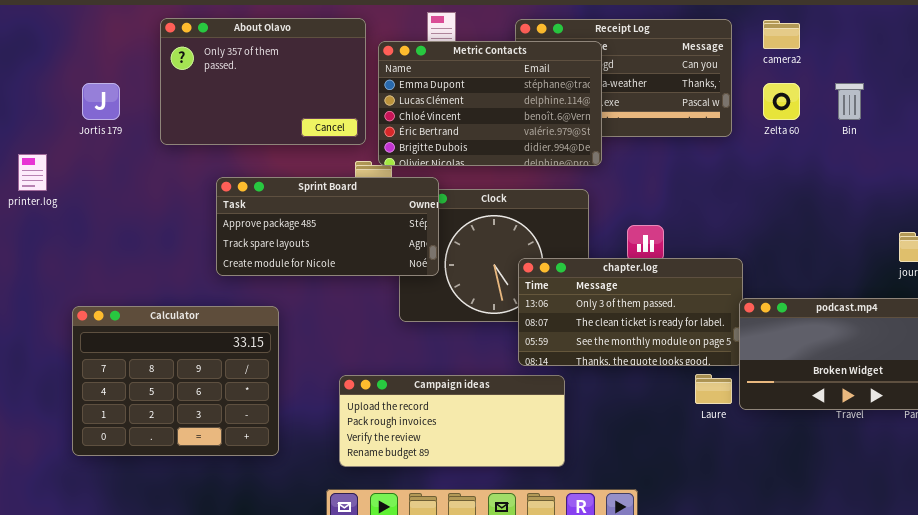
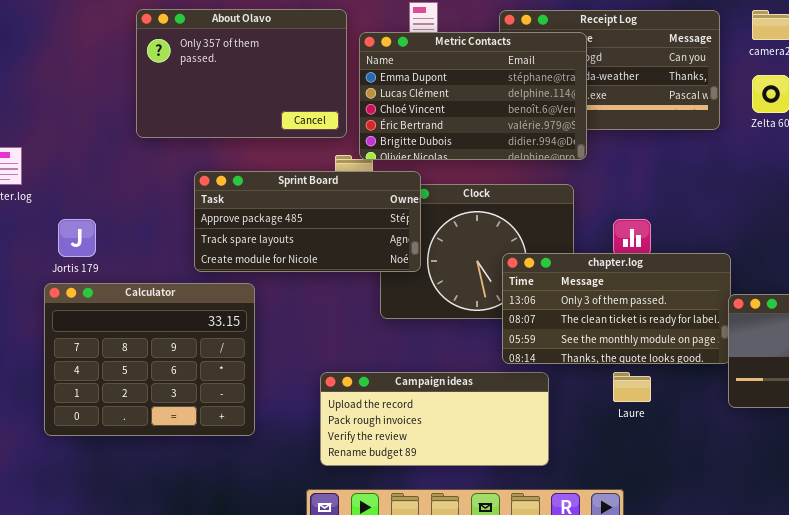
Jortis 179: [82,83,120,120] -> [58,219,96,257], moved
Calculator: [72,306,279,456] -> [44,283,255,436], moved
Laure: [695,374,732,404] -> [613,372,651,402], moved

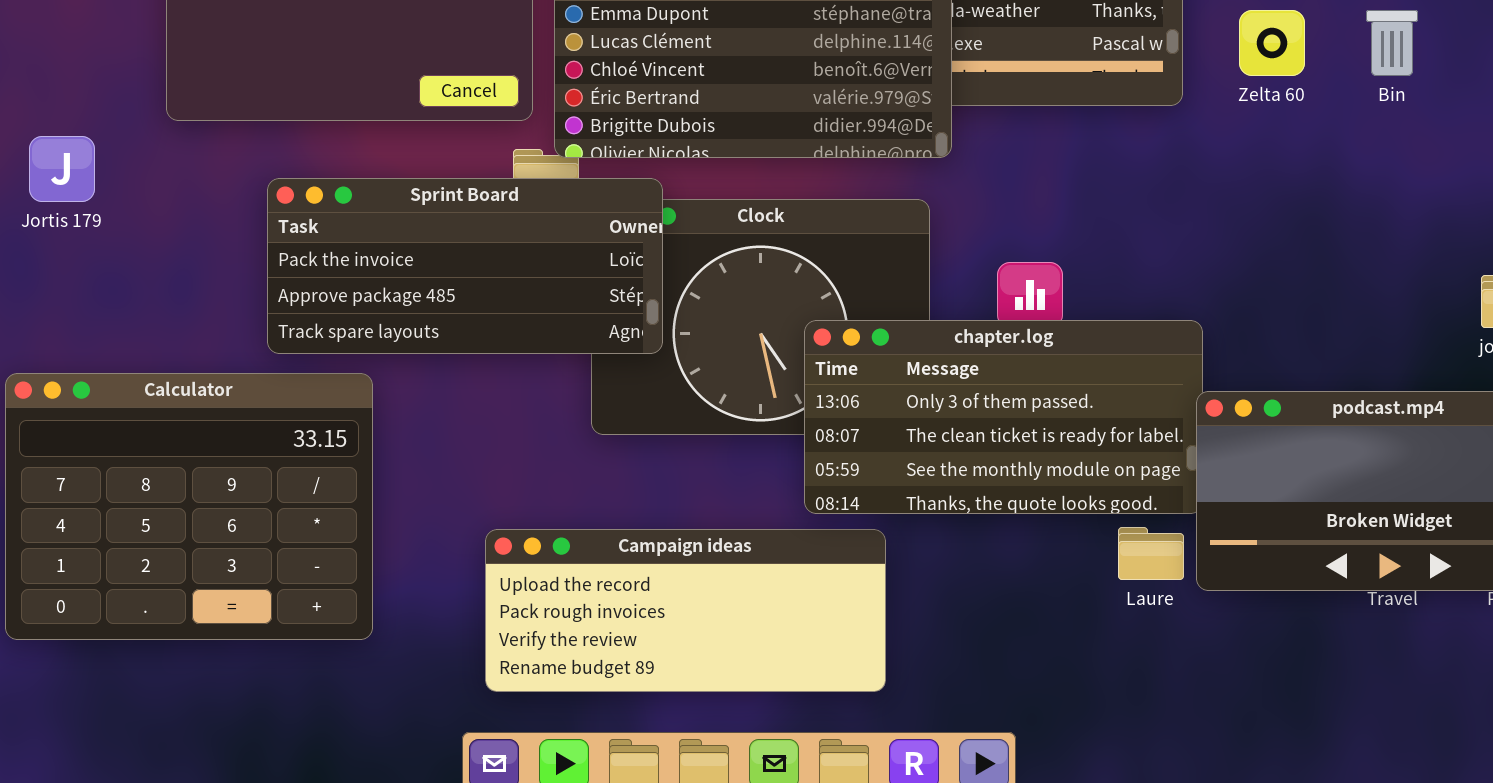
Sprint Board: [194,171,421,272] -> [267,178,663,354], scrolled up 1 row
Jortis 179: [58,219,96,257] -> [29,136,95,202], moved
Laure: [613,372,651,402] -> [1118,527,1184,580], moved

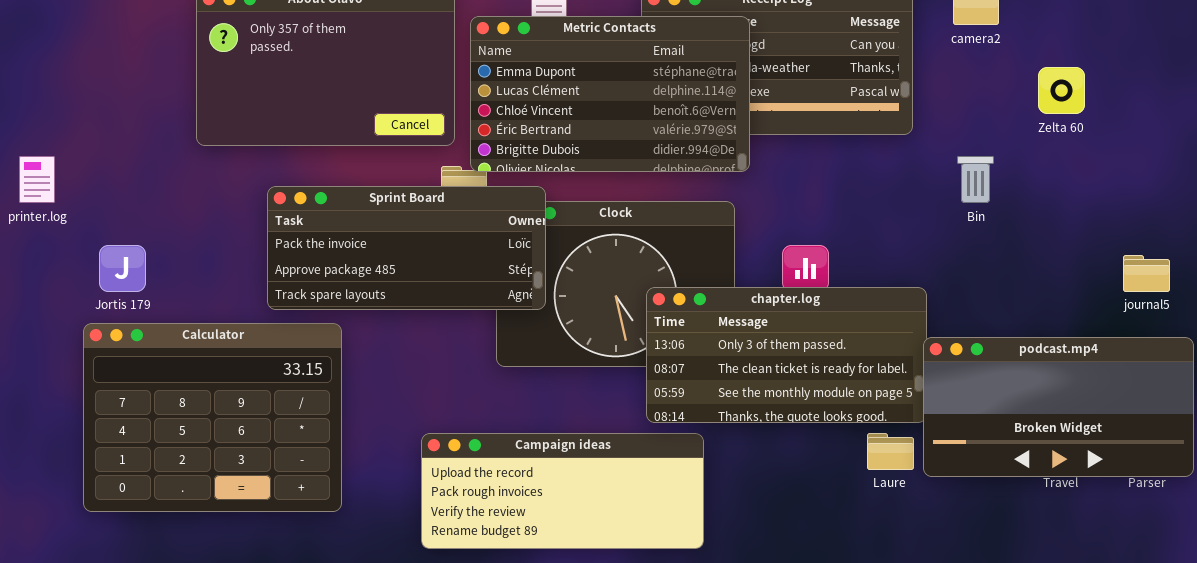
Zelta 60: [1239,10,1305,76] -> [1038,67,1085,114], moved
Bin: [1366,10,1418,76] -> [957,156,994,203], moved
Jortis 179: [29,136,95,202] -> [99,245,146,292], moved

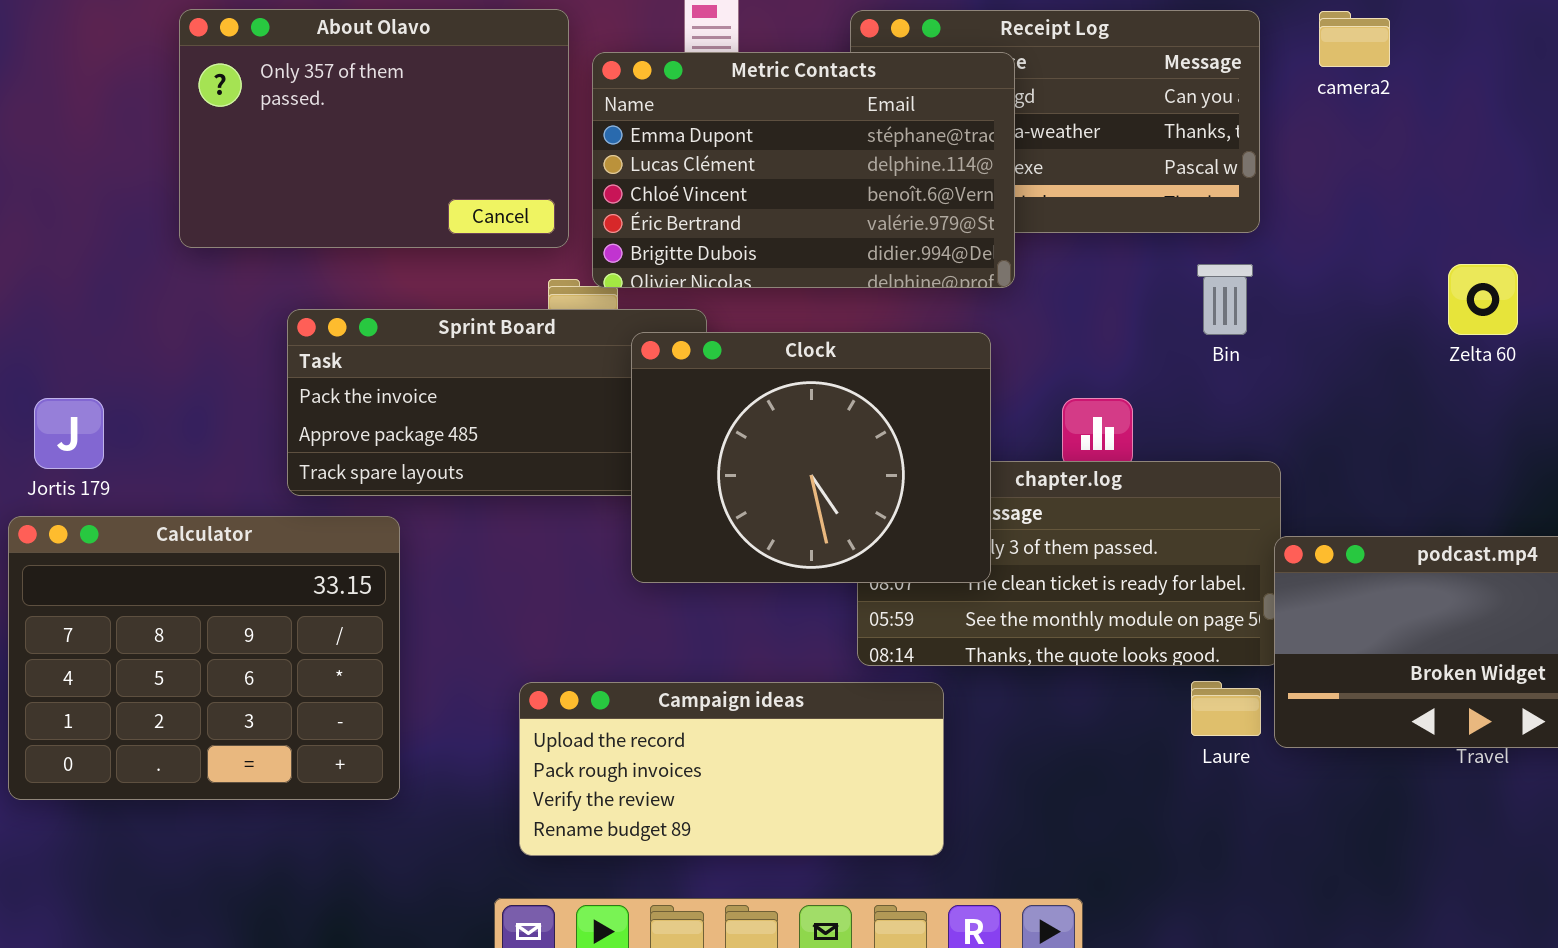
Zelta 60: [1038,67,1085,114] -> [1448,264,1518,335], moved
Bin: [957,156,994,203] -> [1197,264,1253,335], moved
Clock: [496,201,735,367] -> [631,332,991,583], raised

